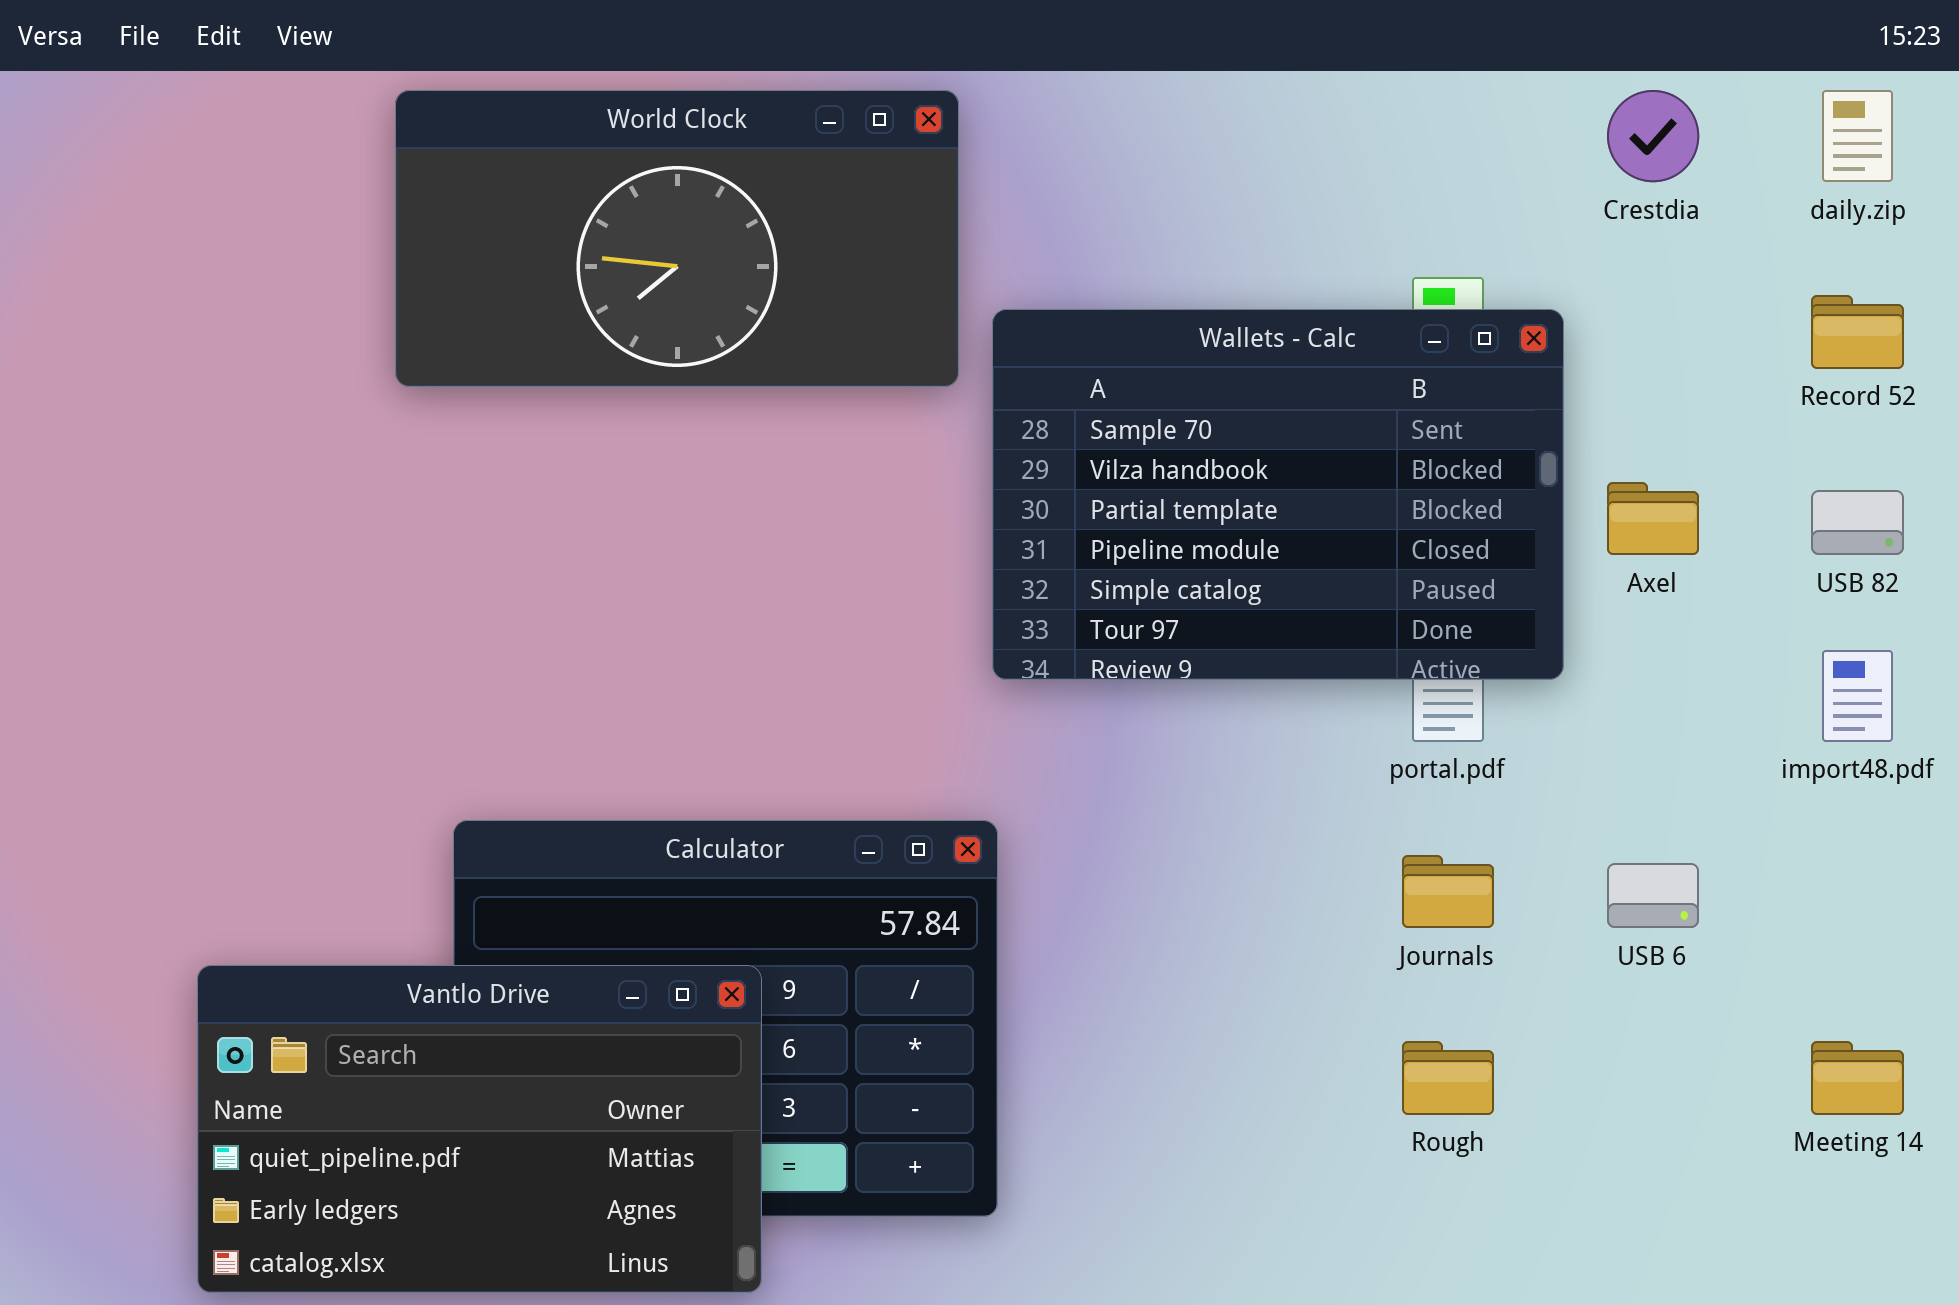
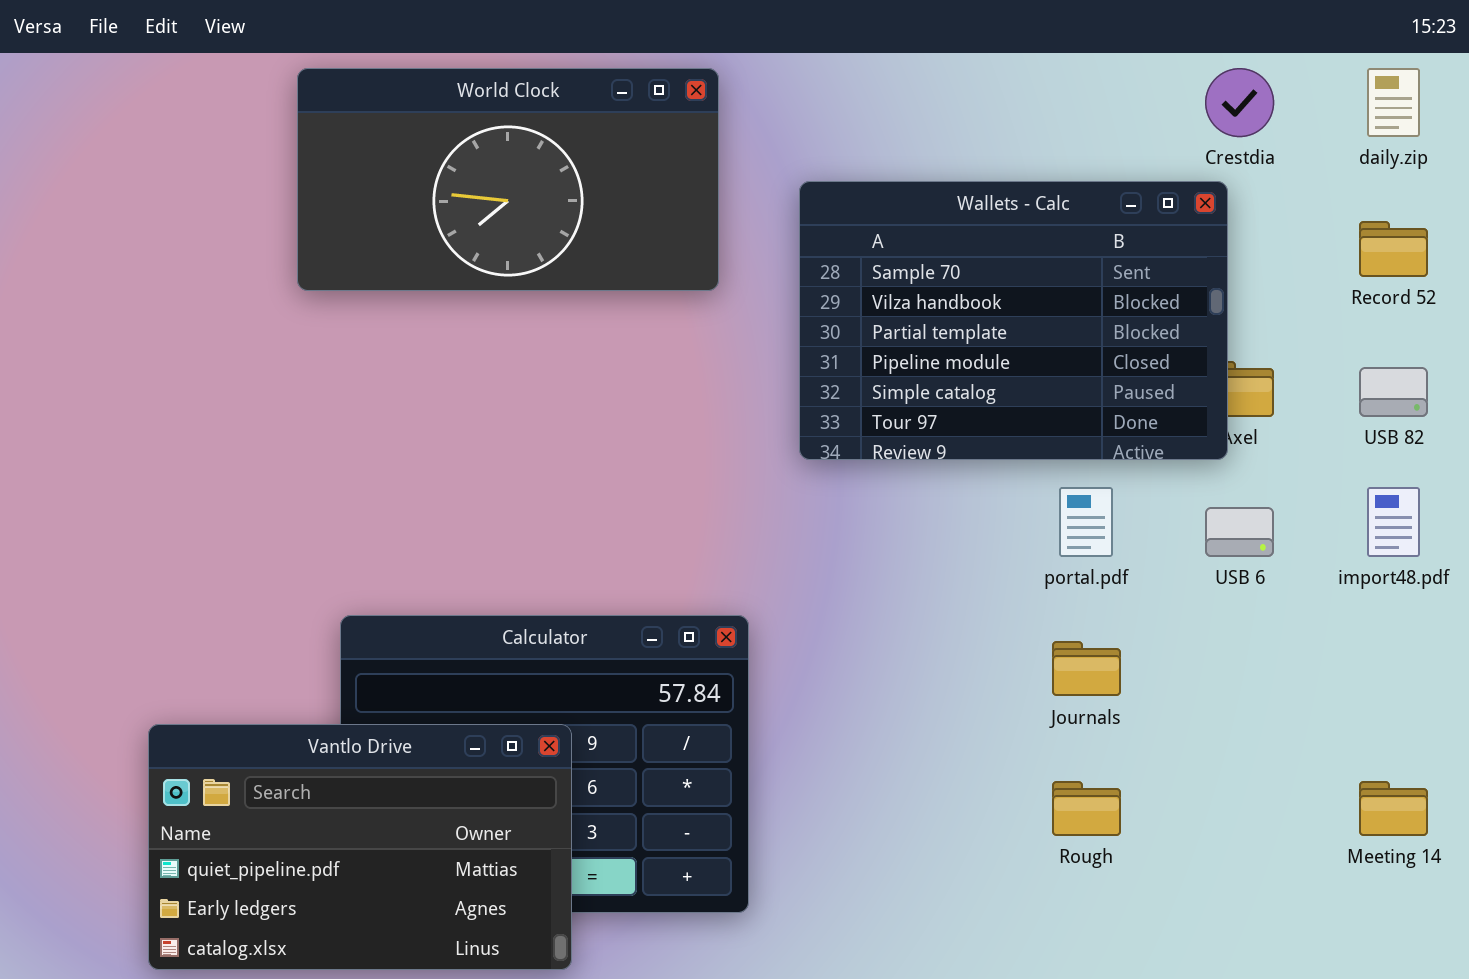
Wallets - Calc: [992,309,1564,680] -> [799,181,1228,460], moved
USB 6: [1607,863,1699,928] -> [1205,507,1274,557], moved

